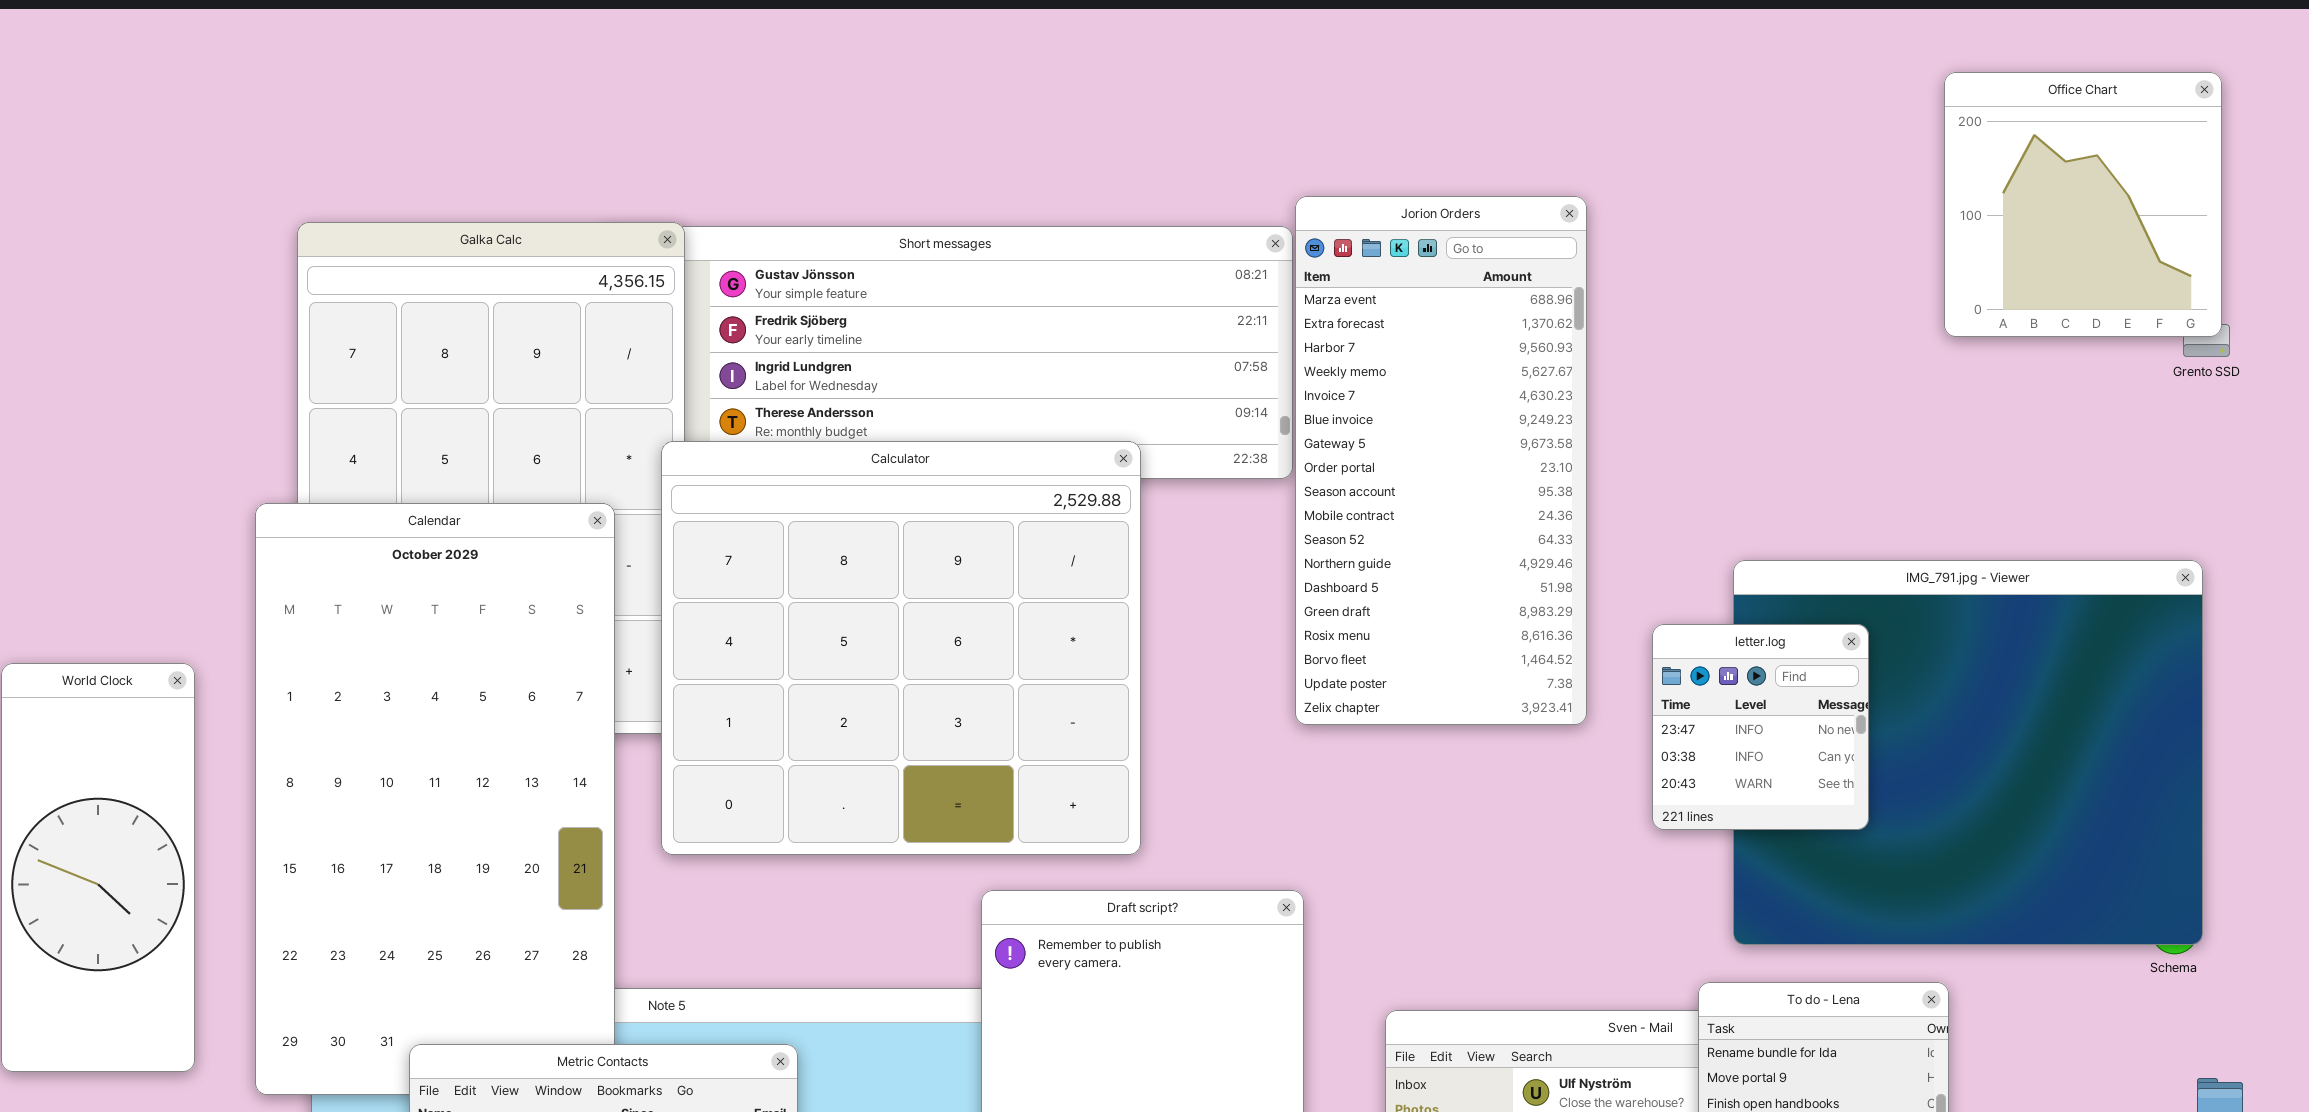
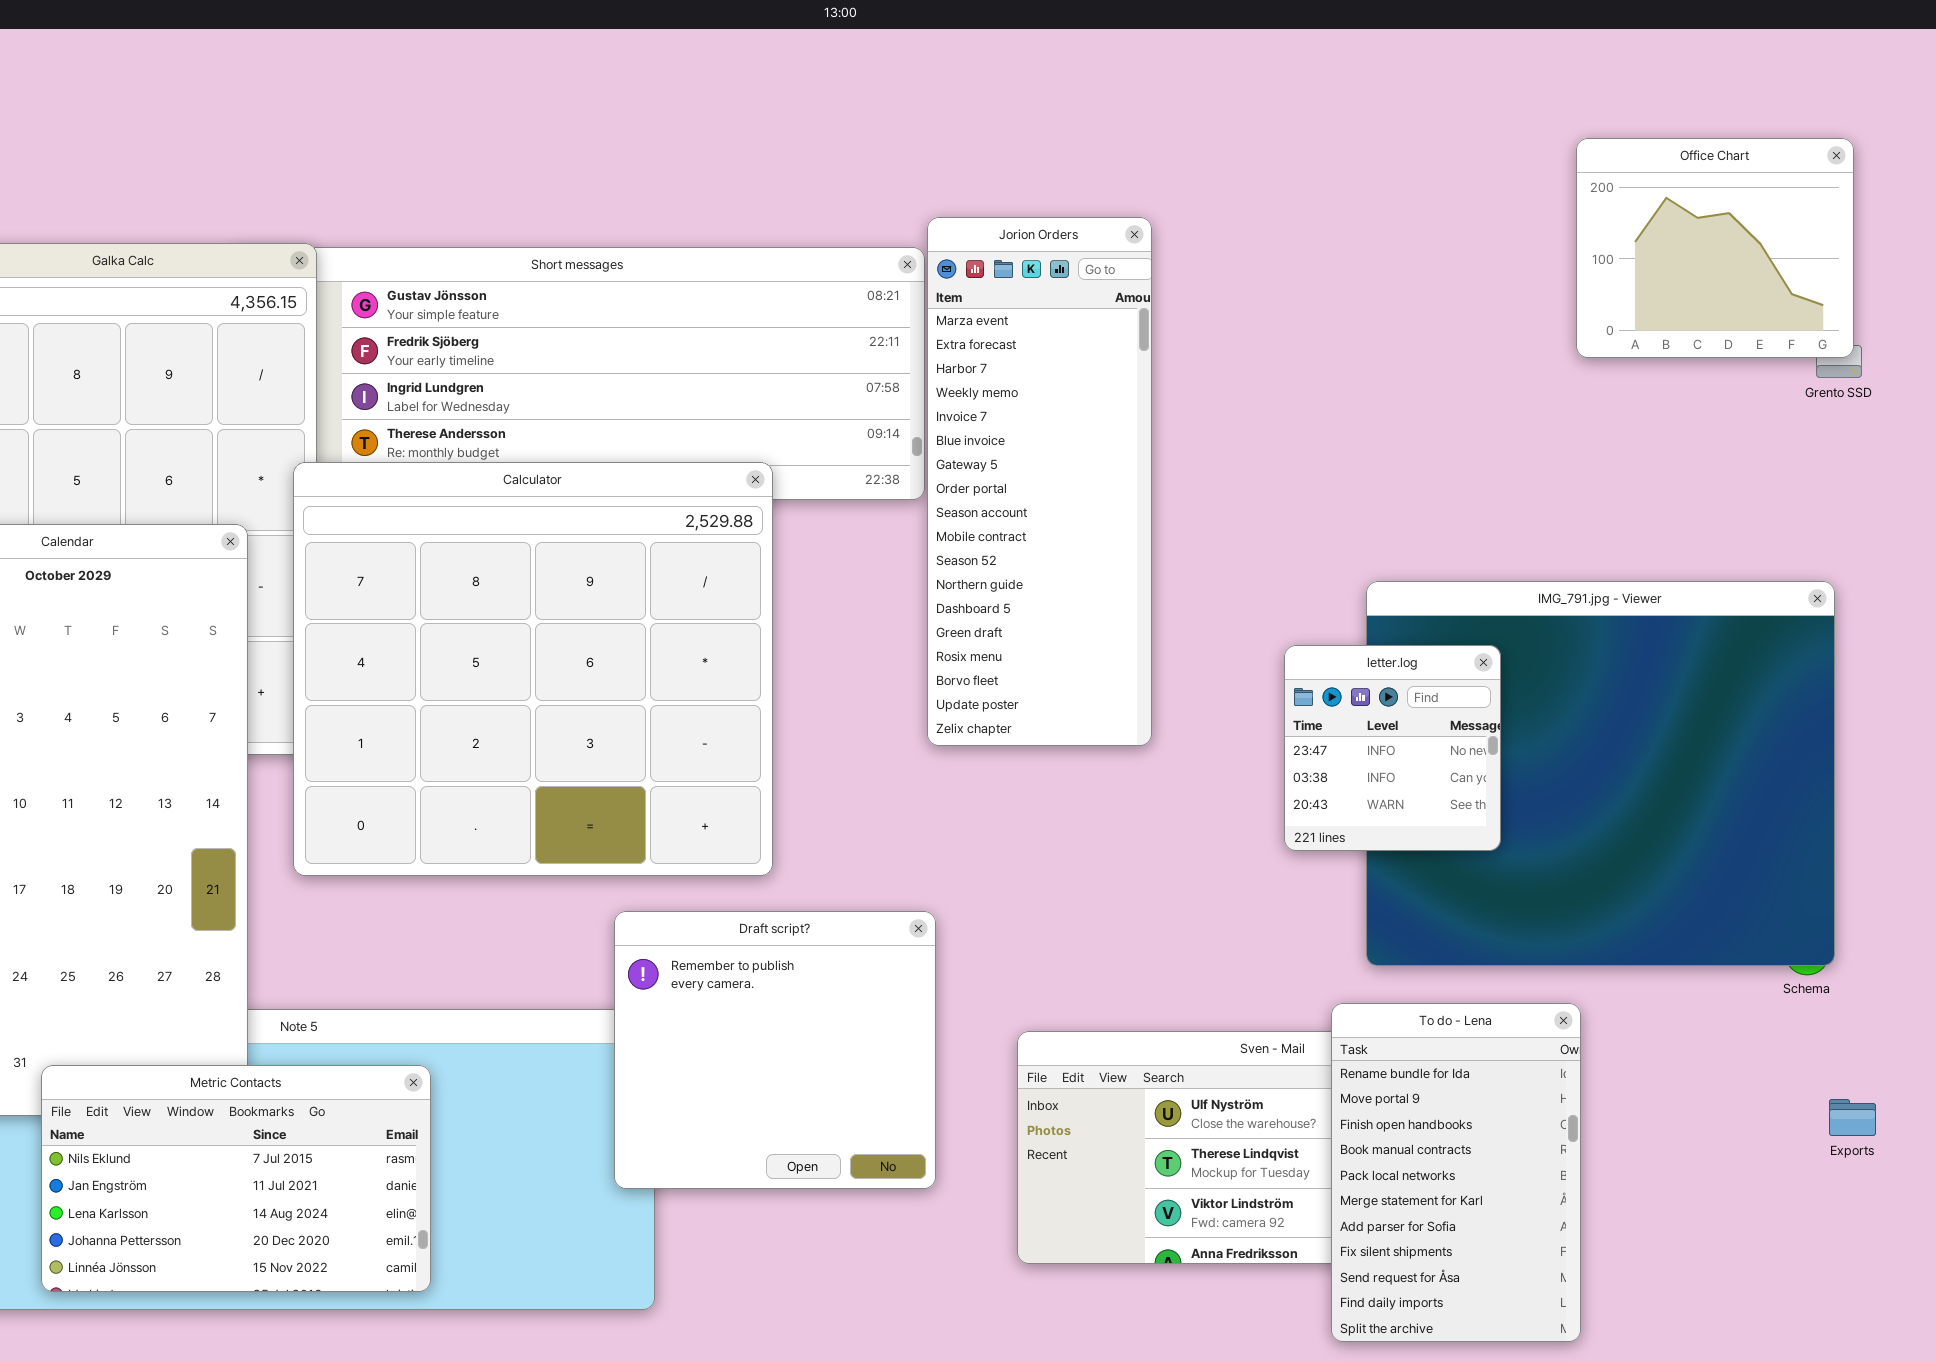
Office Chart: [1944,72,2222,337] -> [1576,138,1854,358], resized
Jorion Orders: [1295,196,1587,725] -> [927,217,1152,746], resized

